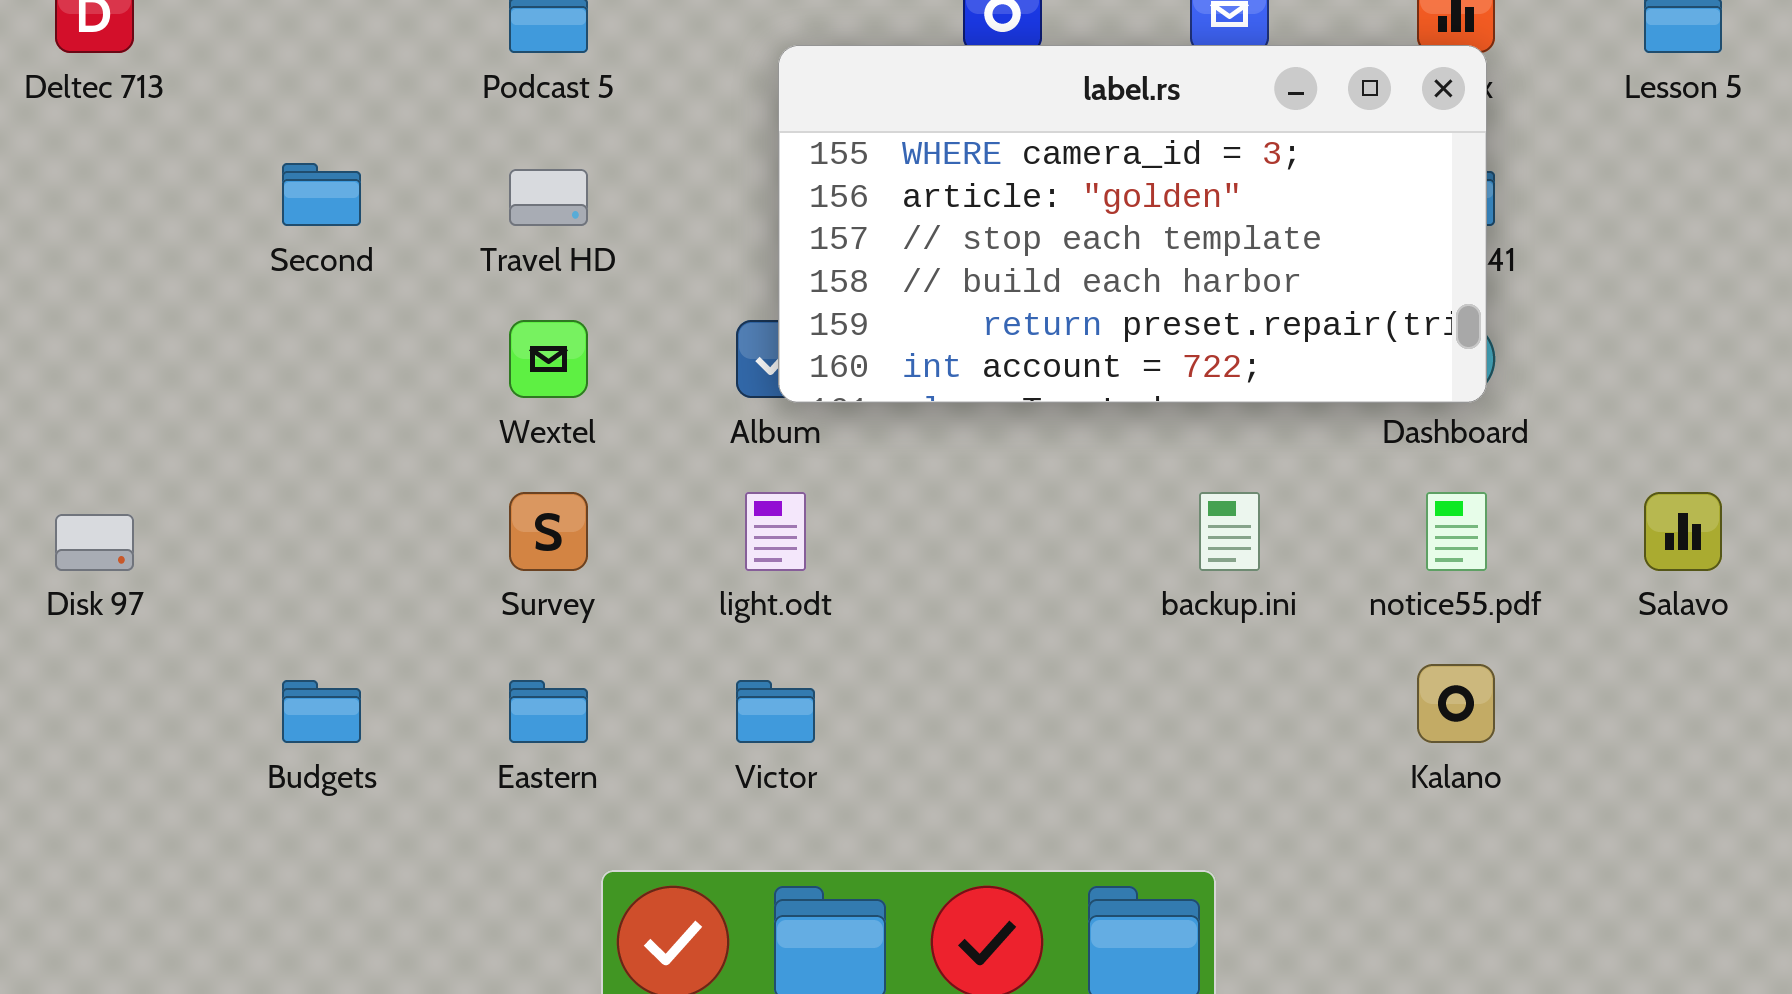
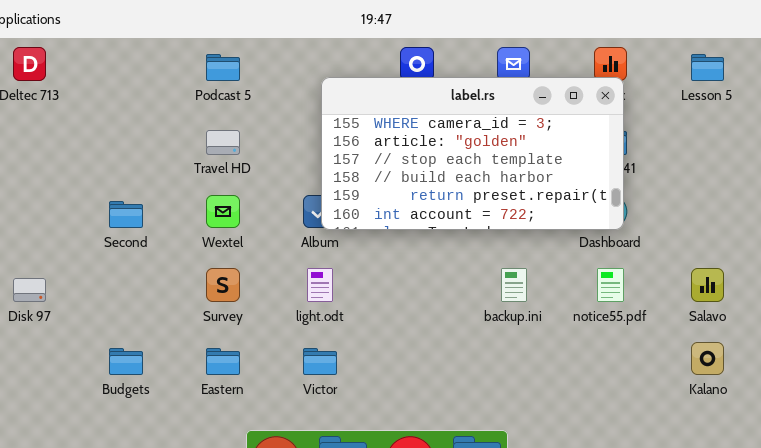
Second: [282,163,361,226] -> [109,201,143,228], moved
Kalano: [1417,664,1495,743] -> [691,342,724,375], moved

